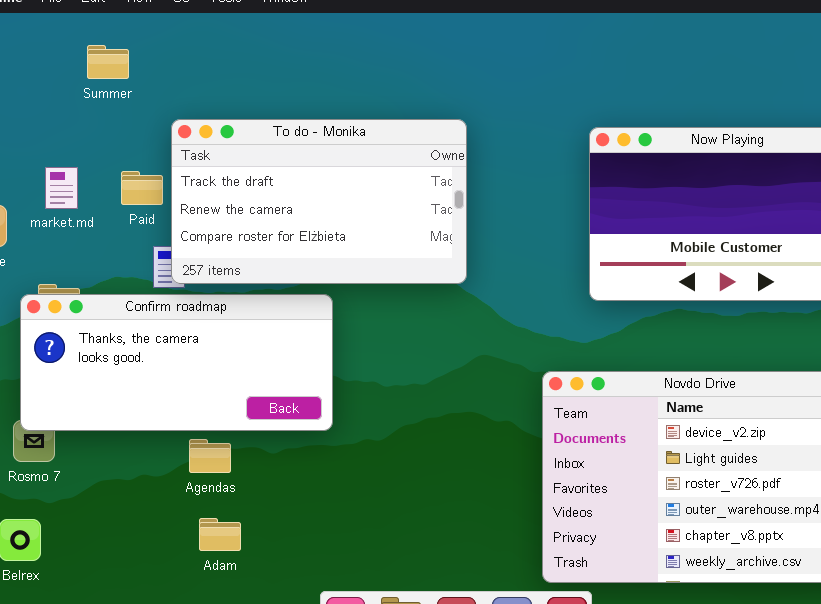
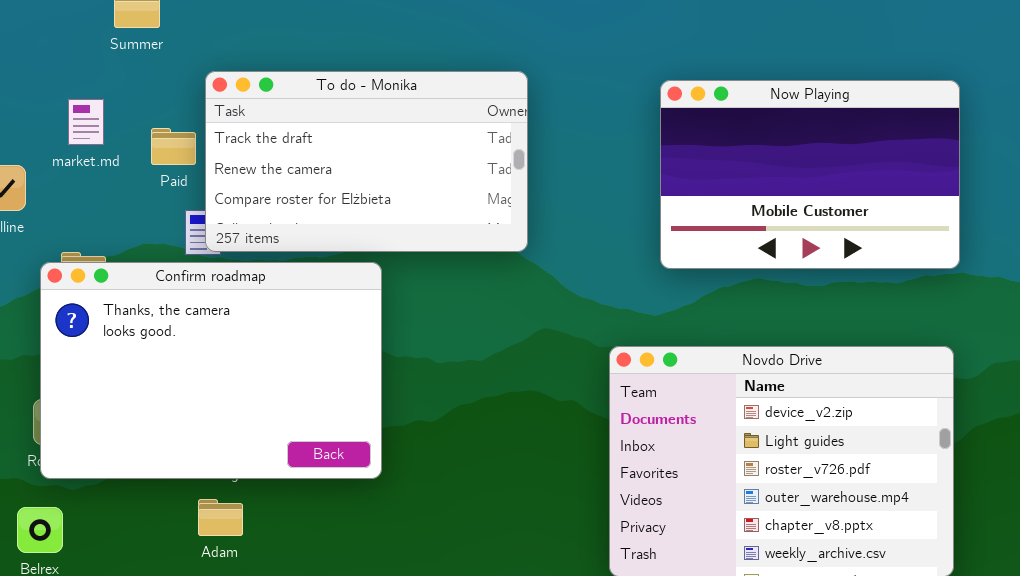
market.md: [45,167,78,209] -> [68,99,104,145], moved
Confirm roadmap: [20,294,333,431] -> [40,262,382,479], resized
Adam: [199,518,241,551] -> [198,499,243,536], moved

